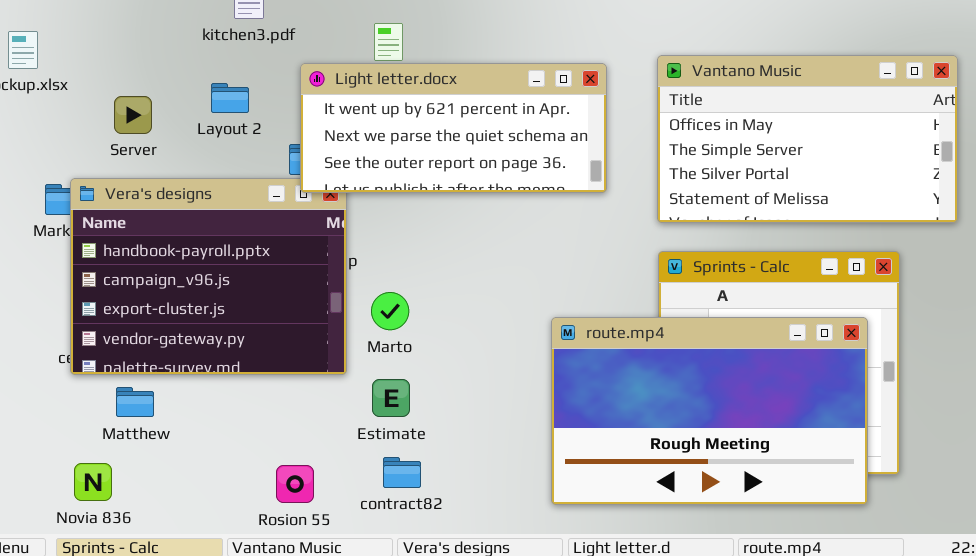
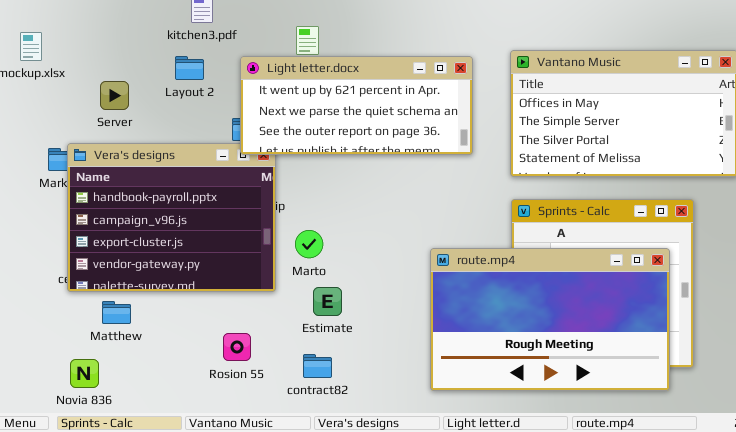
Layout 2: [211,83,249,113] -> [175,56,204,80], moved
Estimate: [372,379,410,417] -> [313,287,342,316], moved
Rosion 55: [276,465,314,503] -> [223,333,251,361], moved

